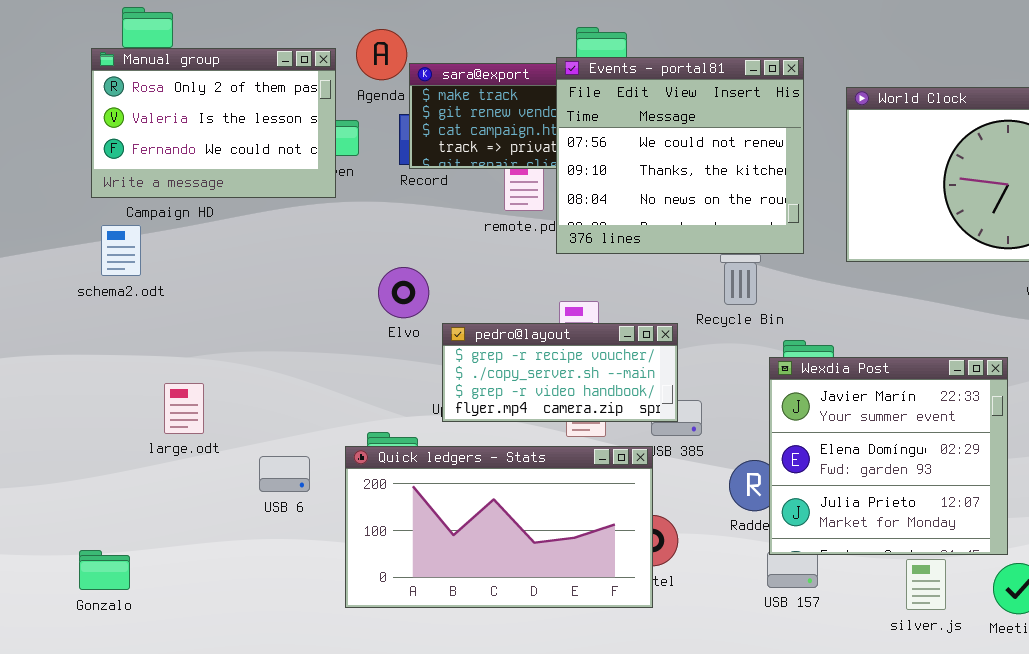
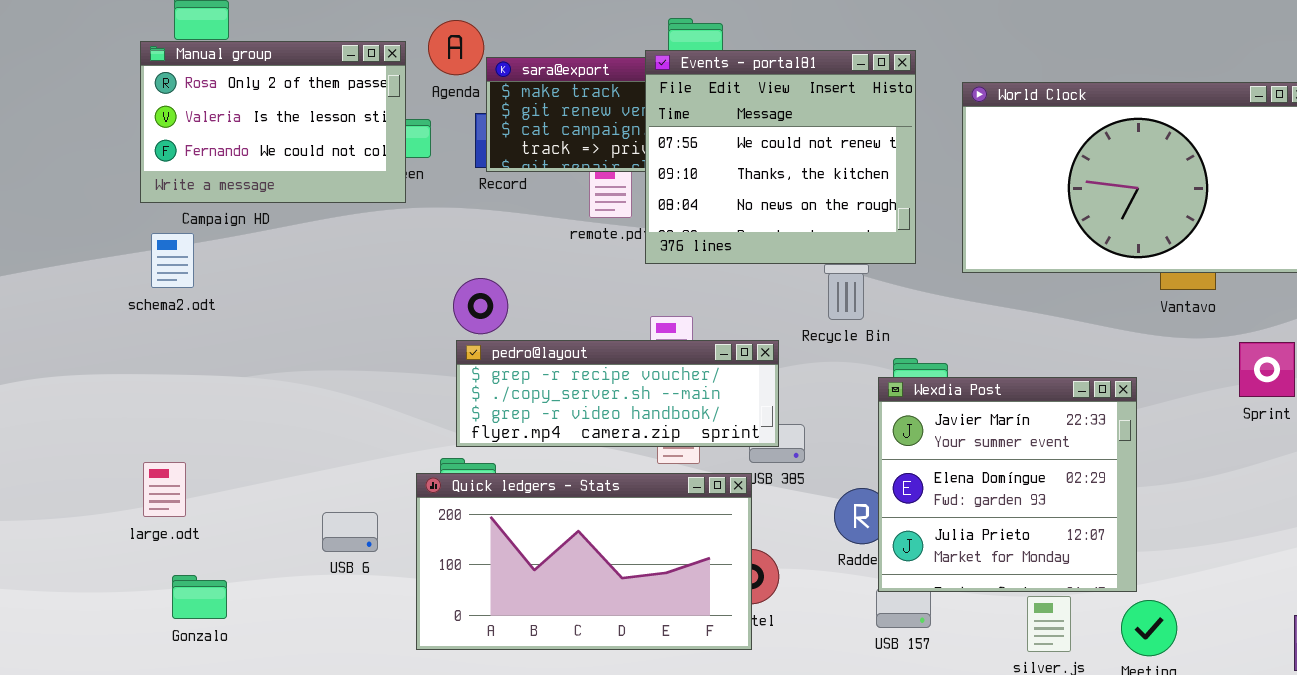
pedro@layout: [442,323,678,422] -> [456,340,779,447], resized
large.odt: [164,383,204,434] -> [143,462,186,517], moved
USB 6: [259,456,310,492] -> [322,512,378,552], moved
Gonzalo: [79,550,130,590] -> [172,575,227,619], moved

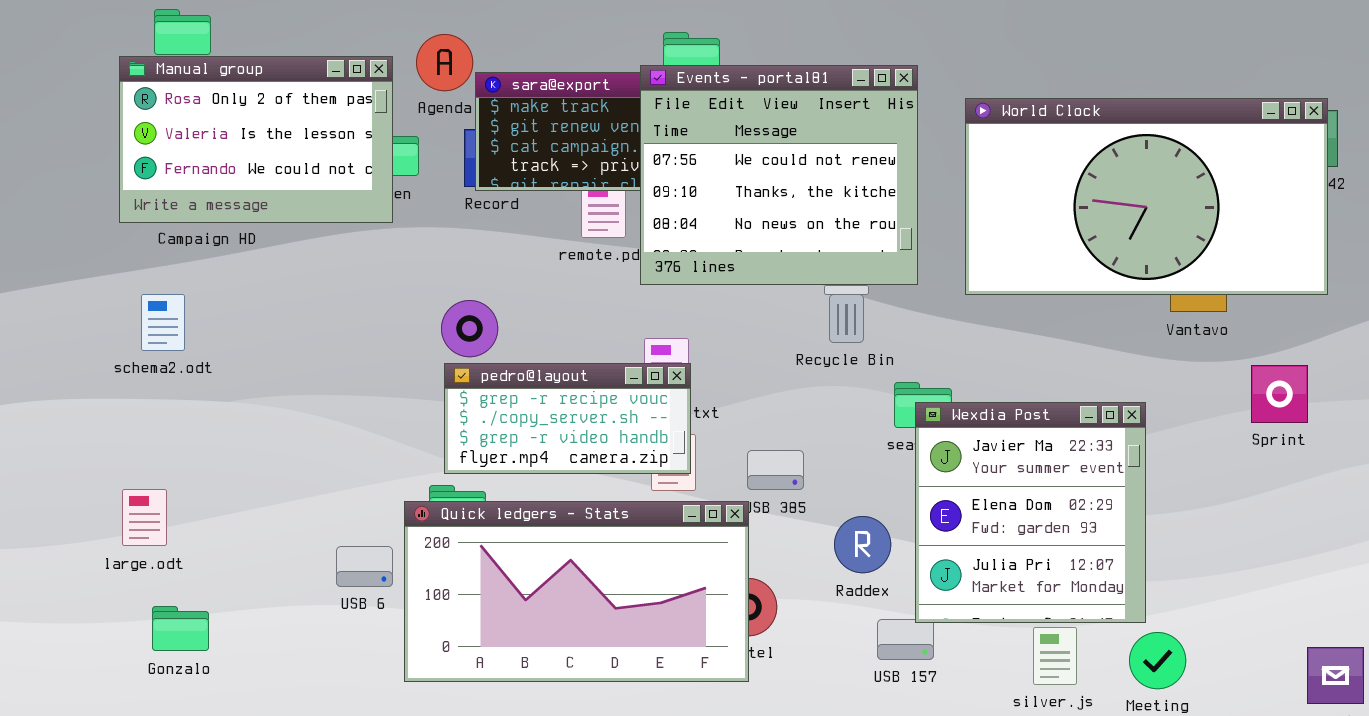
schema2.odt: [151,233,194,288] -> [141,294,185,351], moved
pedro@layout: [456,340,779,447] -> [444,363,691,474], resized
Wexdia Post: [878,377,1137,592] -> [915,402,1146,623], resized
USB 6: [322,512,378,552] -> [336,546,393,587], moved

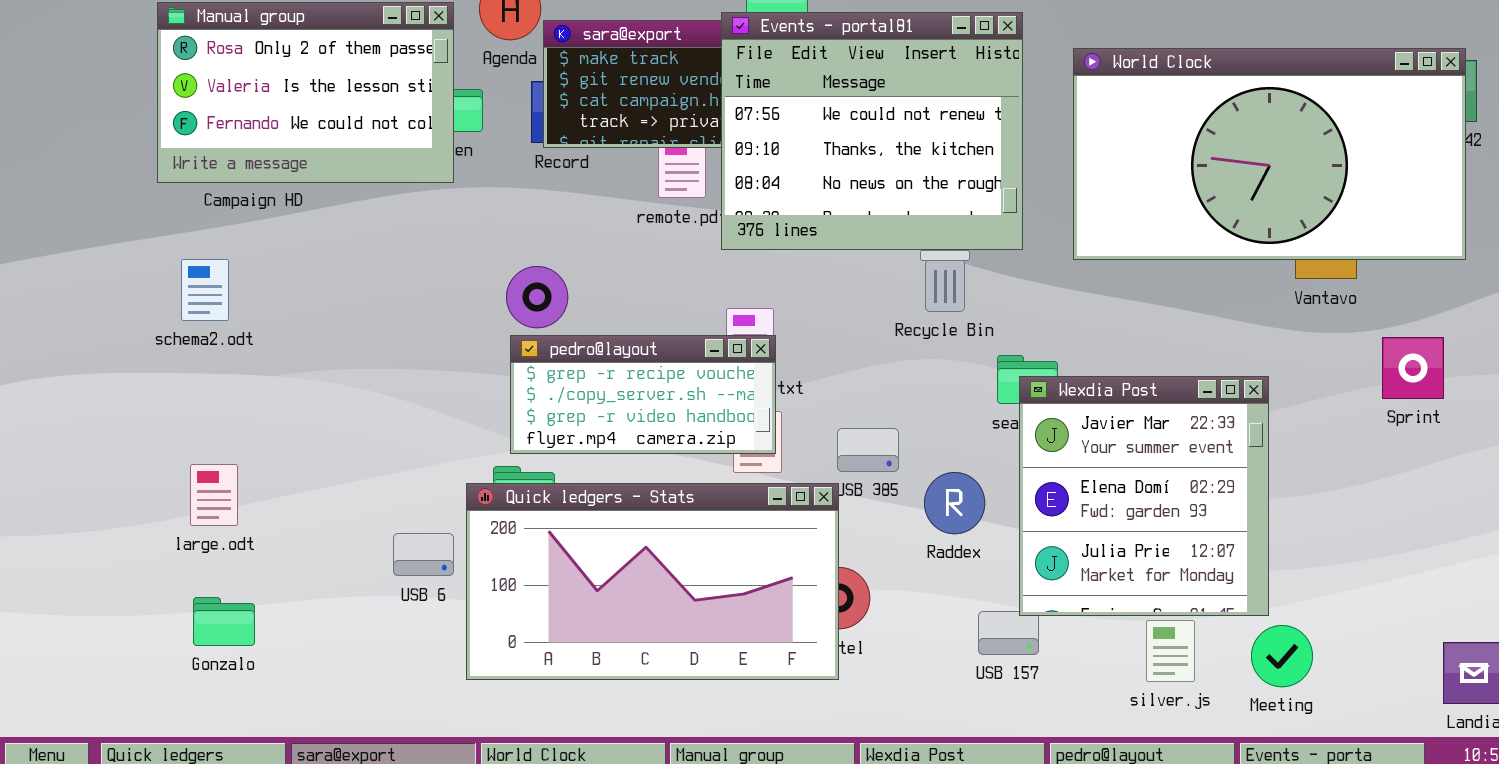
large.odt: [122,489,167,546] -> [190,464,238,526], moved
Raddex: [834,516,891,573] -> [924,472,985,534], moved

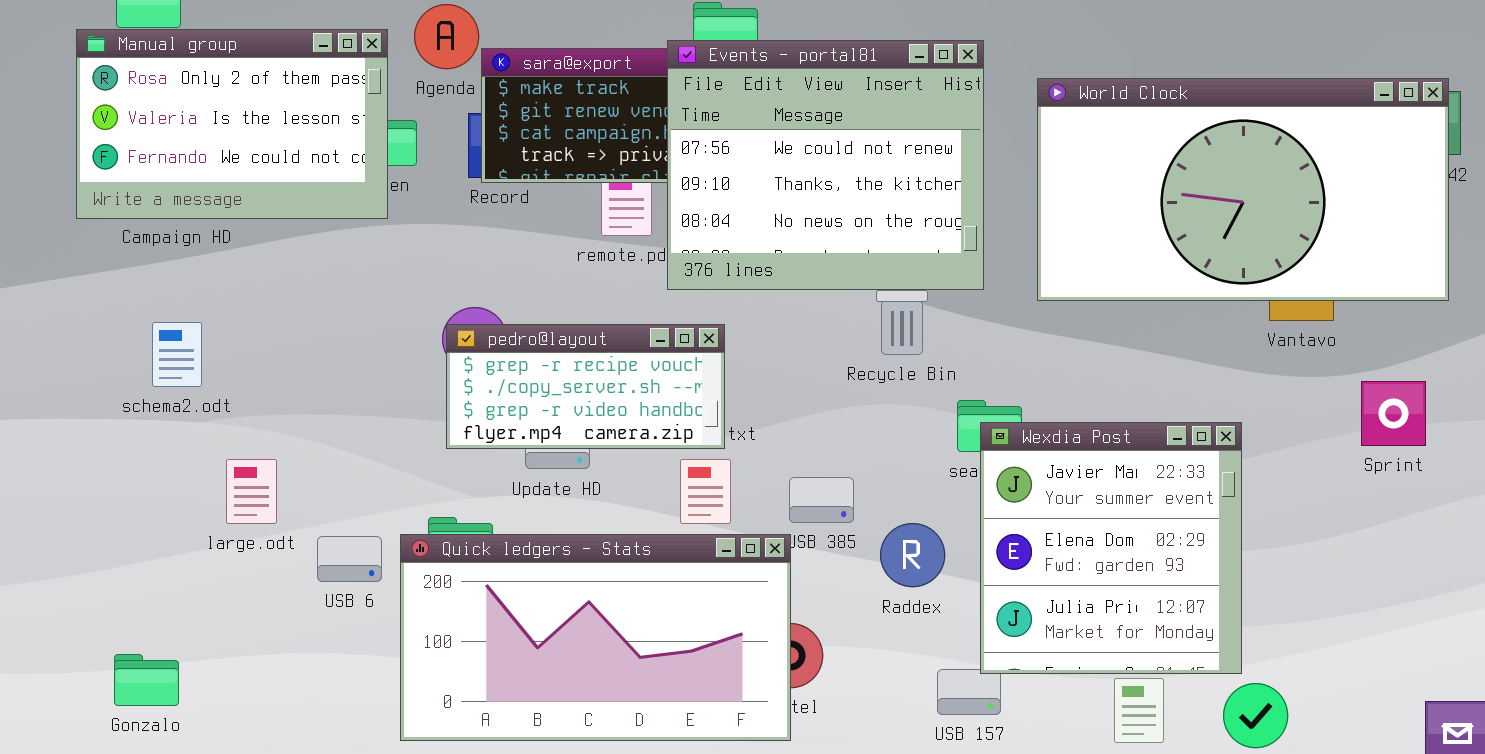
schema2.odt: [181,259,229,321] -> [152,322,202,387], moved
pedro@layout: [510,335,776,454] -> [446,324,725,449], moved
large.odt: [190,464,238,526] -> [226,459,277,524], moved
USB 6: [393,533,454,576] -> [317,536,382,582], moved

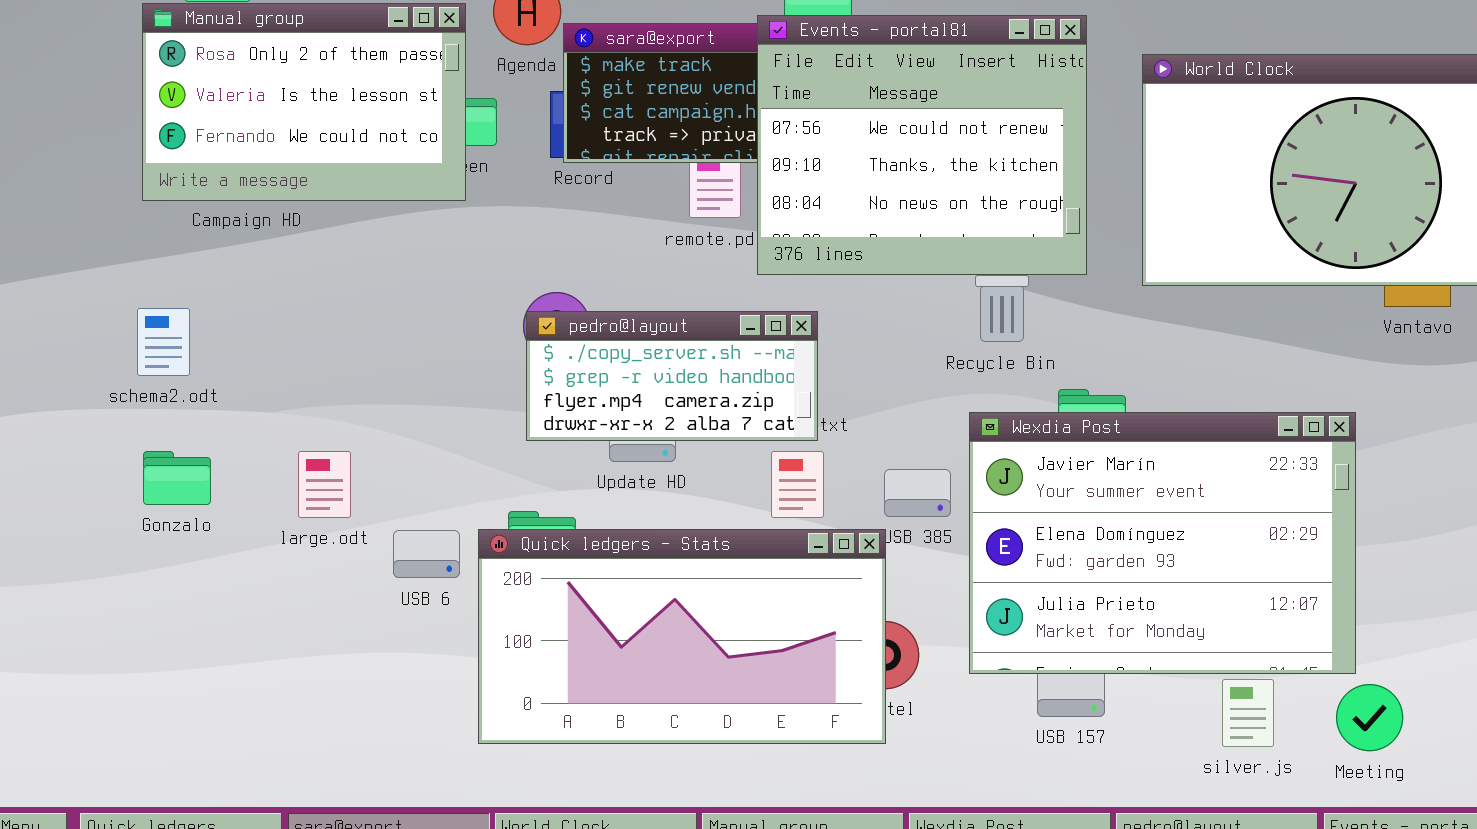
schema2.odt: [152,322,202,387] -> [137,308,190,376], moved
pedro@layout: [446,324,725,449] -> [526,311,818,441], scrolled down 1 row
Wexdia Post: [980,422,1242,674] -> [969,412,1356,674], resized
Gonzalo: [114,654,179,706] -> [143,451,211,505], moved

